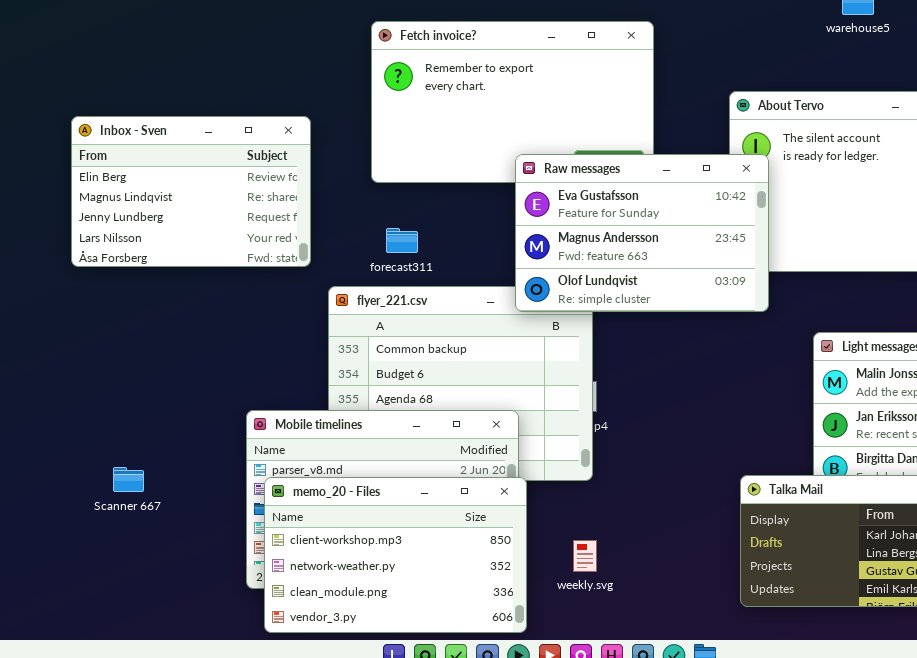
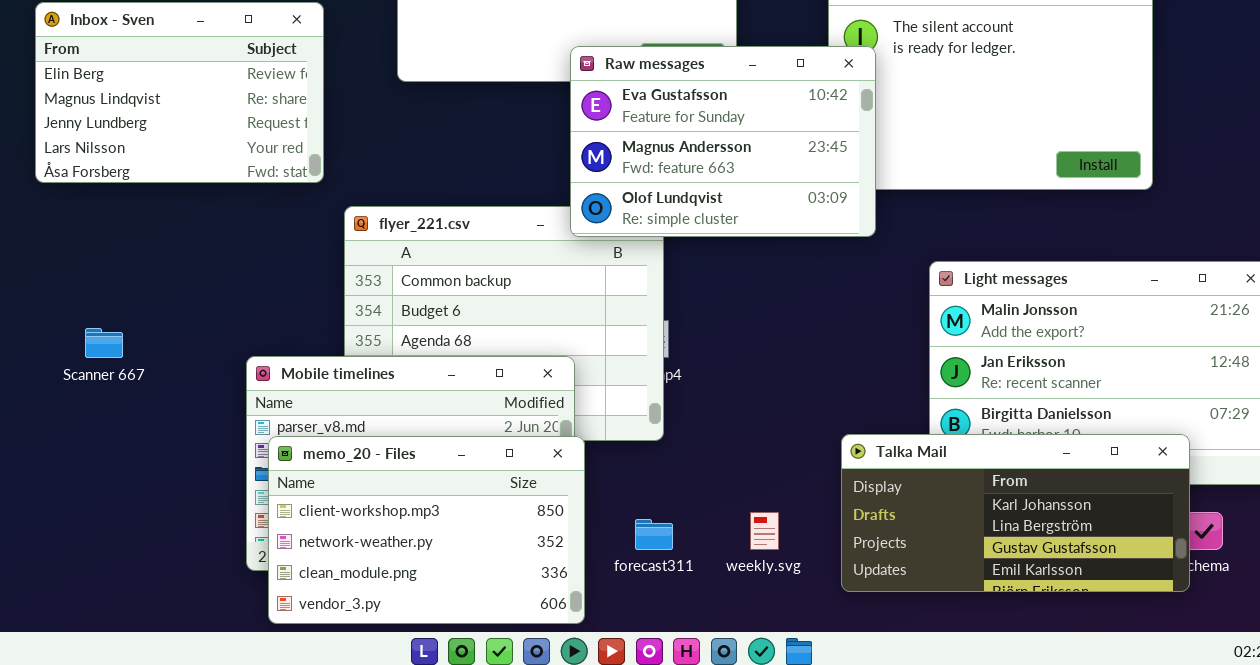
forecast311: [386,228,418,253] -> [635,519,673,550], moved
Scanner 667: [113,467,144,492] -> [85,328,123,358], moved
weekly.svg: [573,540,597,572] -> [750,512,779,550], moved

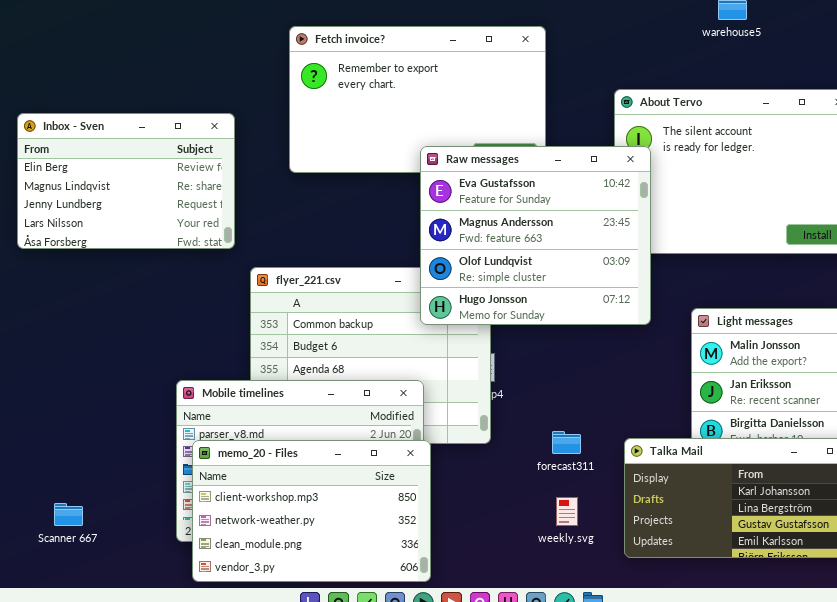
Raw messages: [570,46,876,237] -> [420,146,651,325], resized
Scanner 667: [85,328,123,358] -> [54,503,83,526], moved
forecast311: [635,519,673,550] -> [552,431,581,454], moved

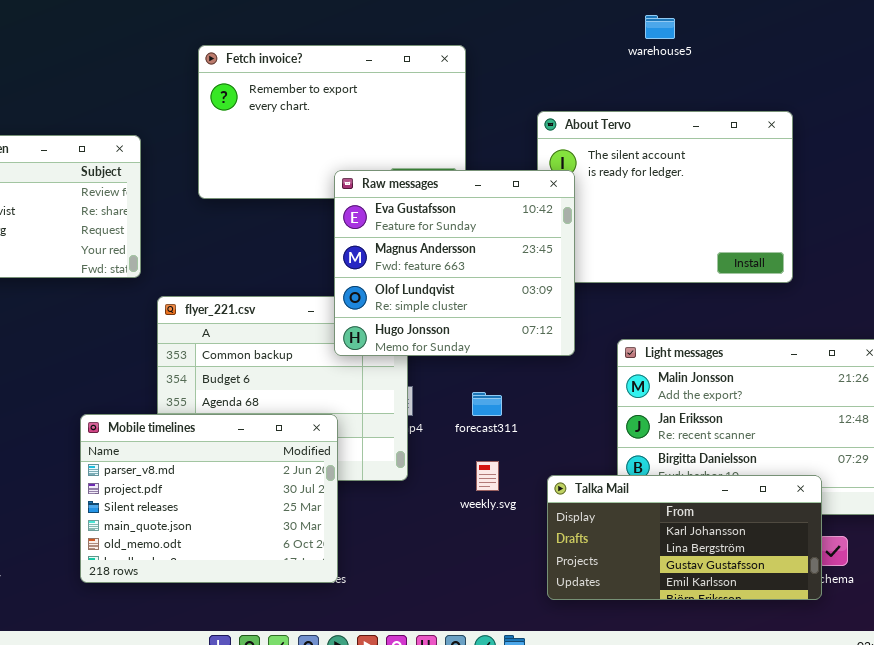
forecast311: [552,431,581,454] -> [472,392,502,416], moved
memo_20 - Files: [192,440,431,582] -> none, closed
weekly.svg: [556,497,578,526] -> [476,461,499,491], moved

